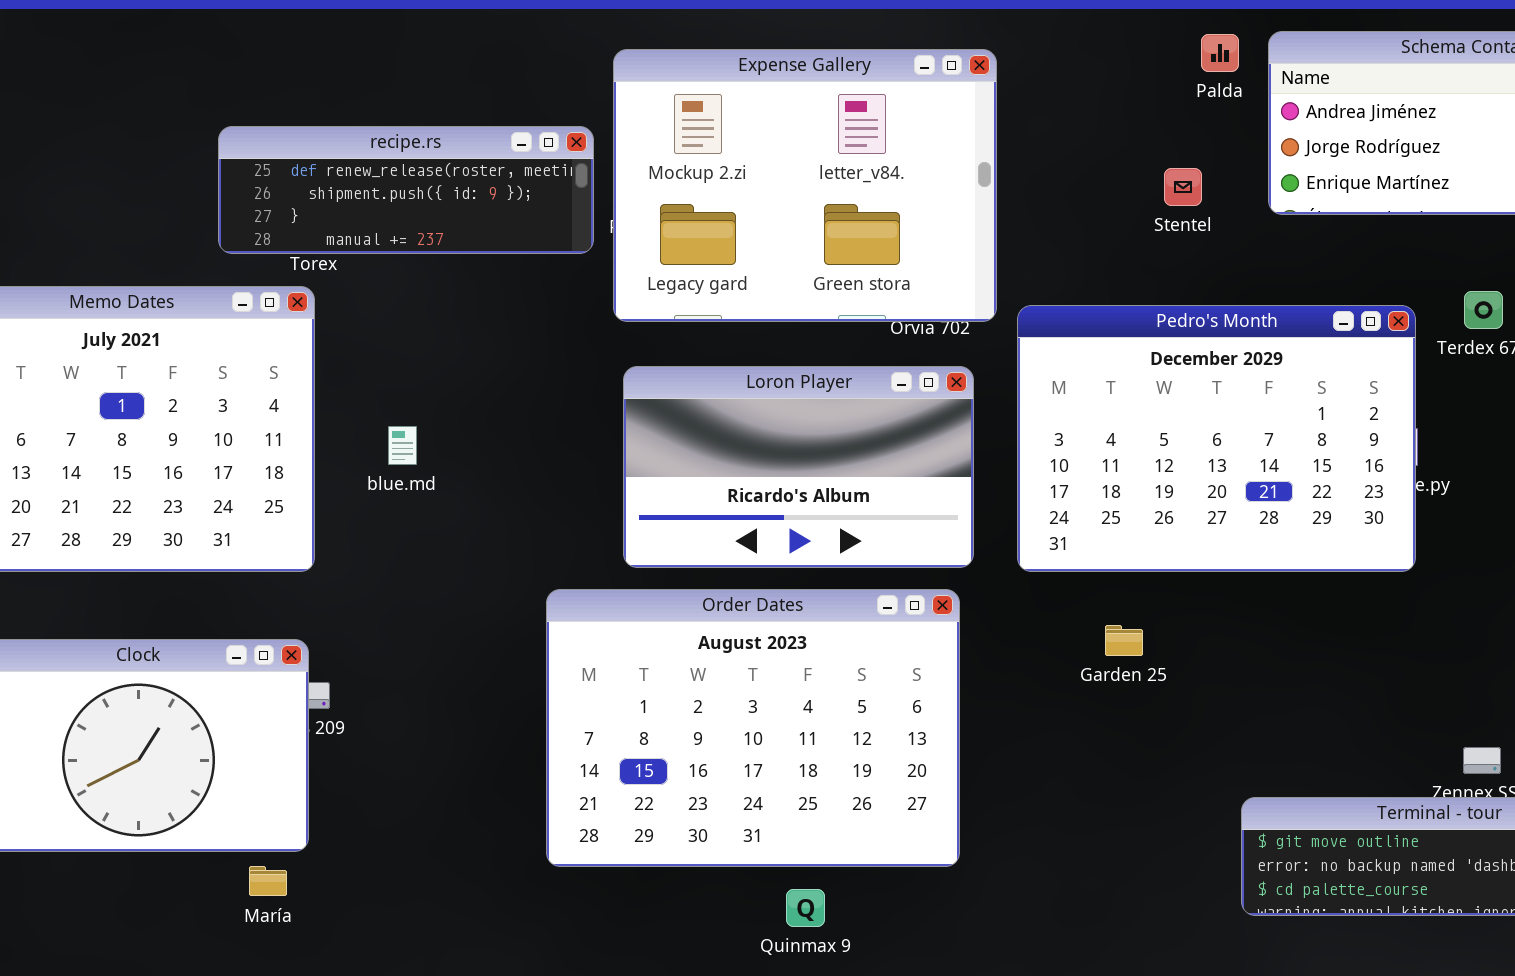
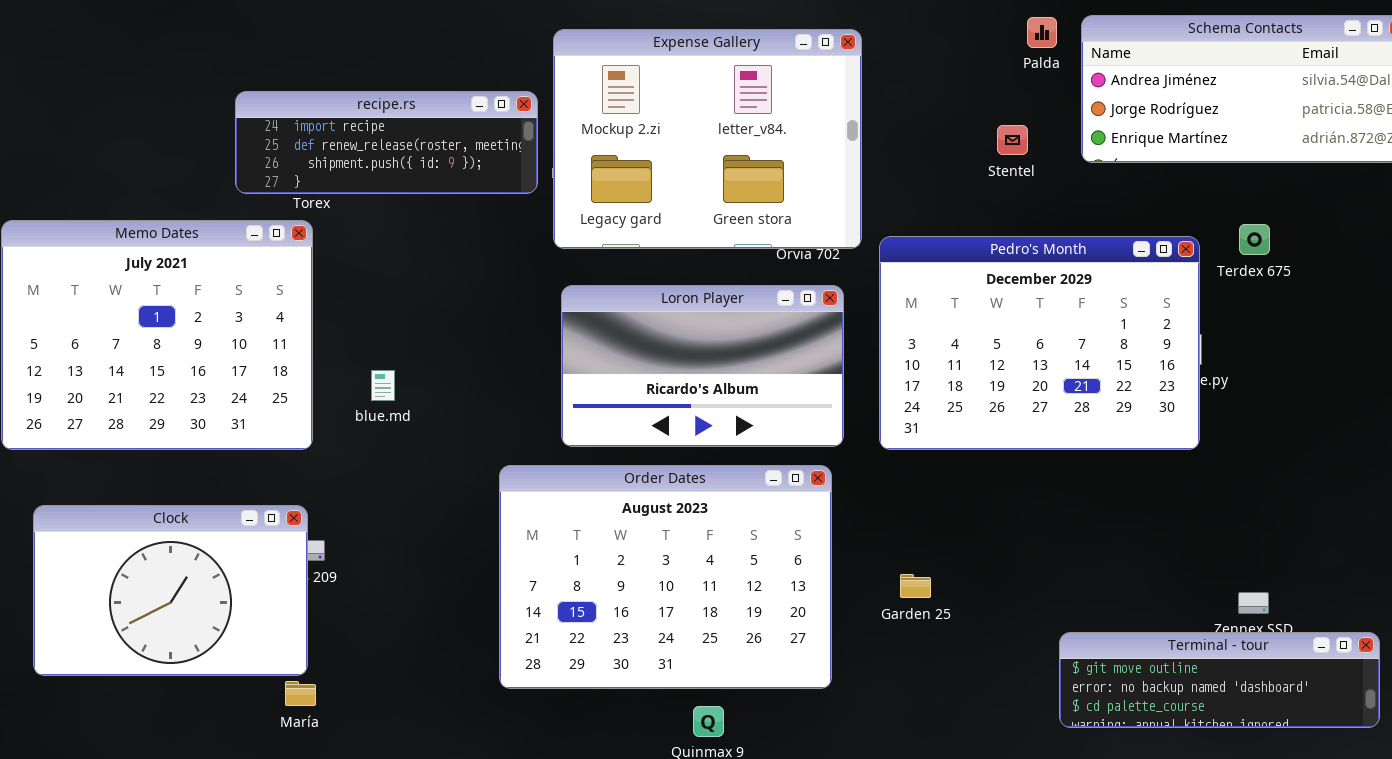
recipe.rs: [218,126,594,254] -> [235,91,538,194], scrolled up 1 row
blue.md: [388,426,417,465] -> [371,370,395,401], moved
Garden 25: [1105,625,1143,656] -> [900,574,931,598], moved
María: [249,866,287,896] -> [285,681,316,706], moved

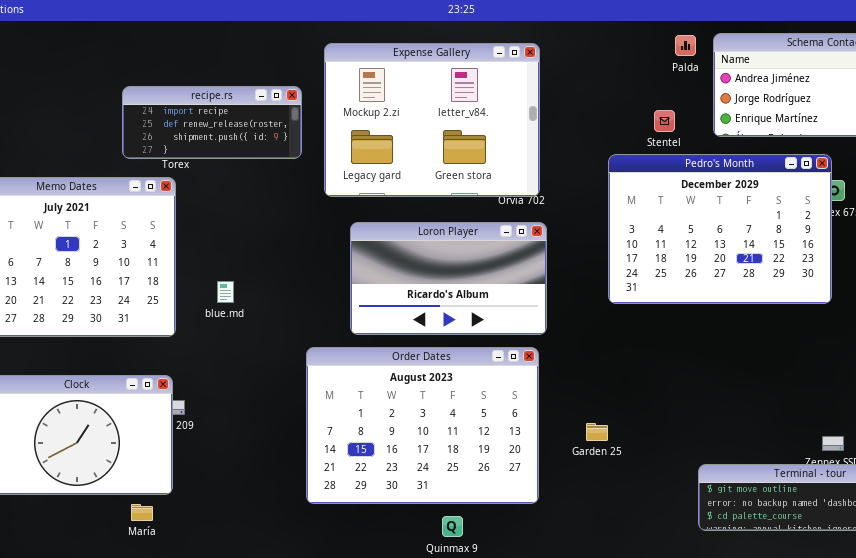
Expense Gallery: [553,29,862,249] -> [324,43,540,197], moved
recipe.rs: [235,91,538,194] -> [122,86,302,159], resized
Pedro's Month: [879,236,1200,450] -> [608,154,832,304], moved
María: [285,681,316,706] -> [131,504,153,521], moved

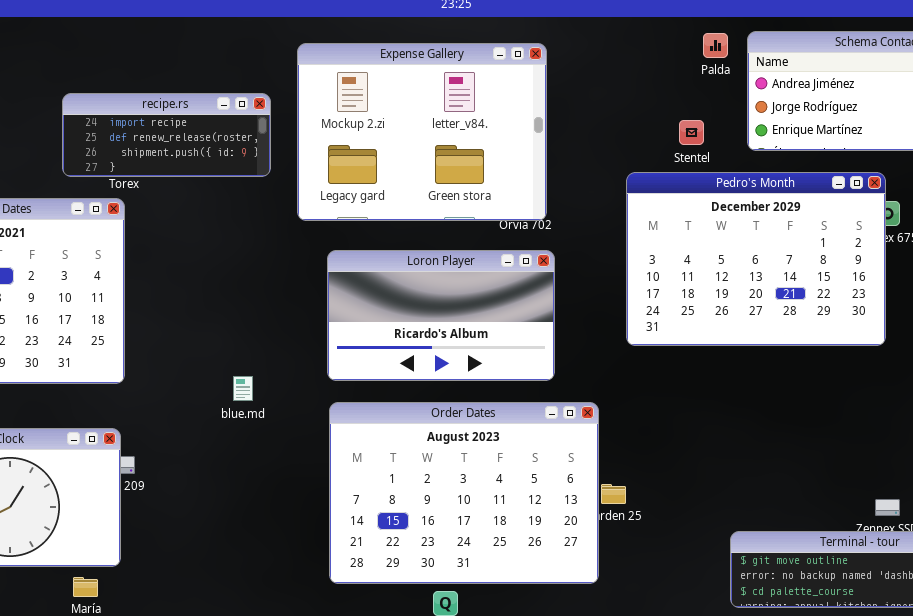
blue.md: [217,281,234,303] -> [233,376,253,401], moved
Order Dates: [306,347,539,504] -> [329,402,599,584], moved

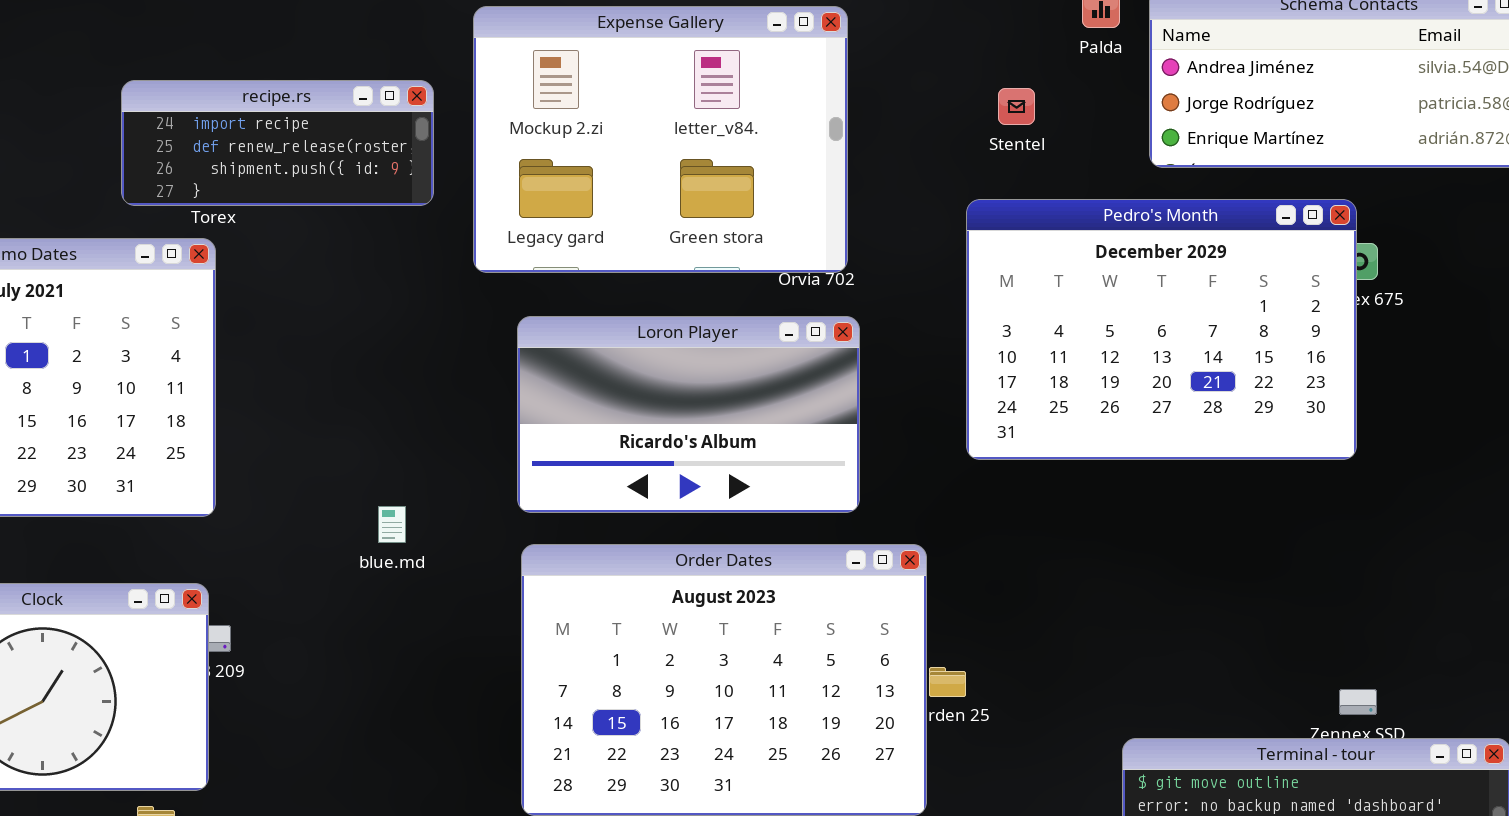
Stentel: [679,120,704,145] -> [998,88,1035,125], moved

